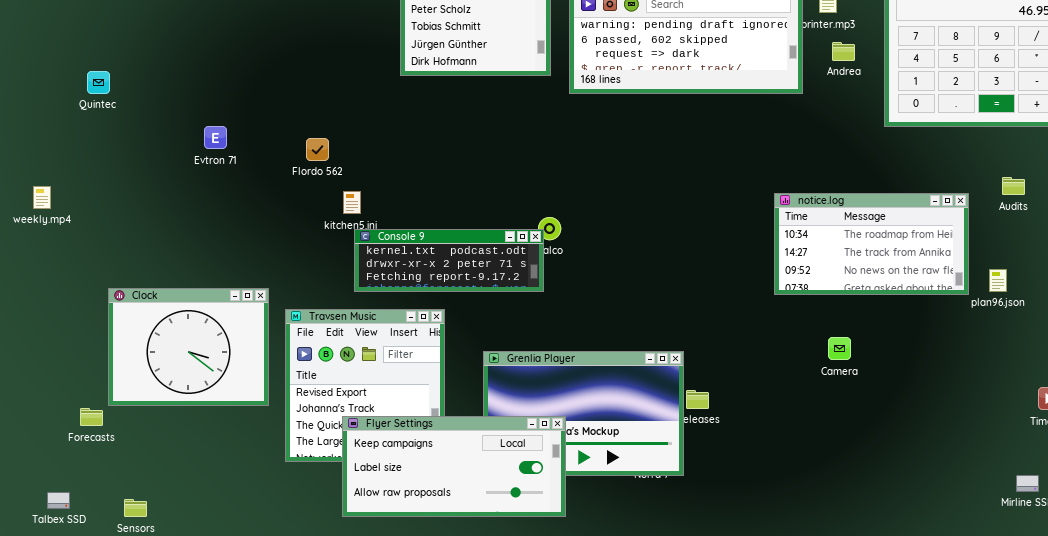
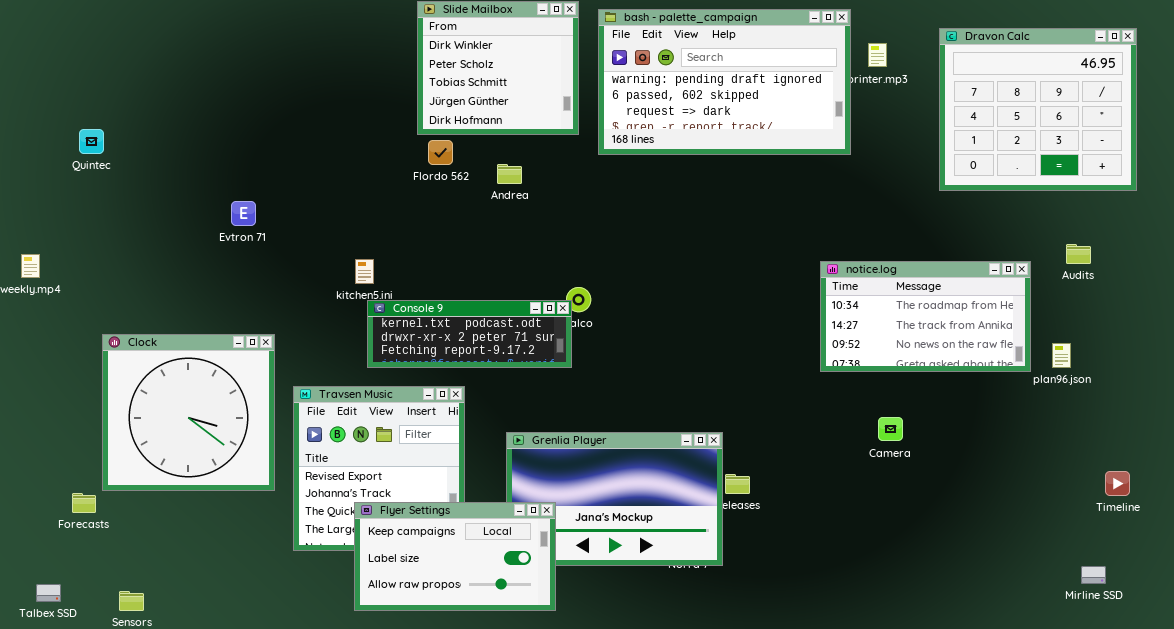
Andrea: [832,42,855,61] -> [497,164,522,184], moved
Evtron 71: [204,126,227,149] -> [231,201,256,226], moved
Flordo 562: [306,138,329,161] -> [428,140,453,165], moved
Clock: [108,288,269,406] -> [102,334,275,491], resized
Flyer Settings: [342,416,566,517] -> [354,502,556,611], resized

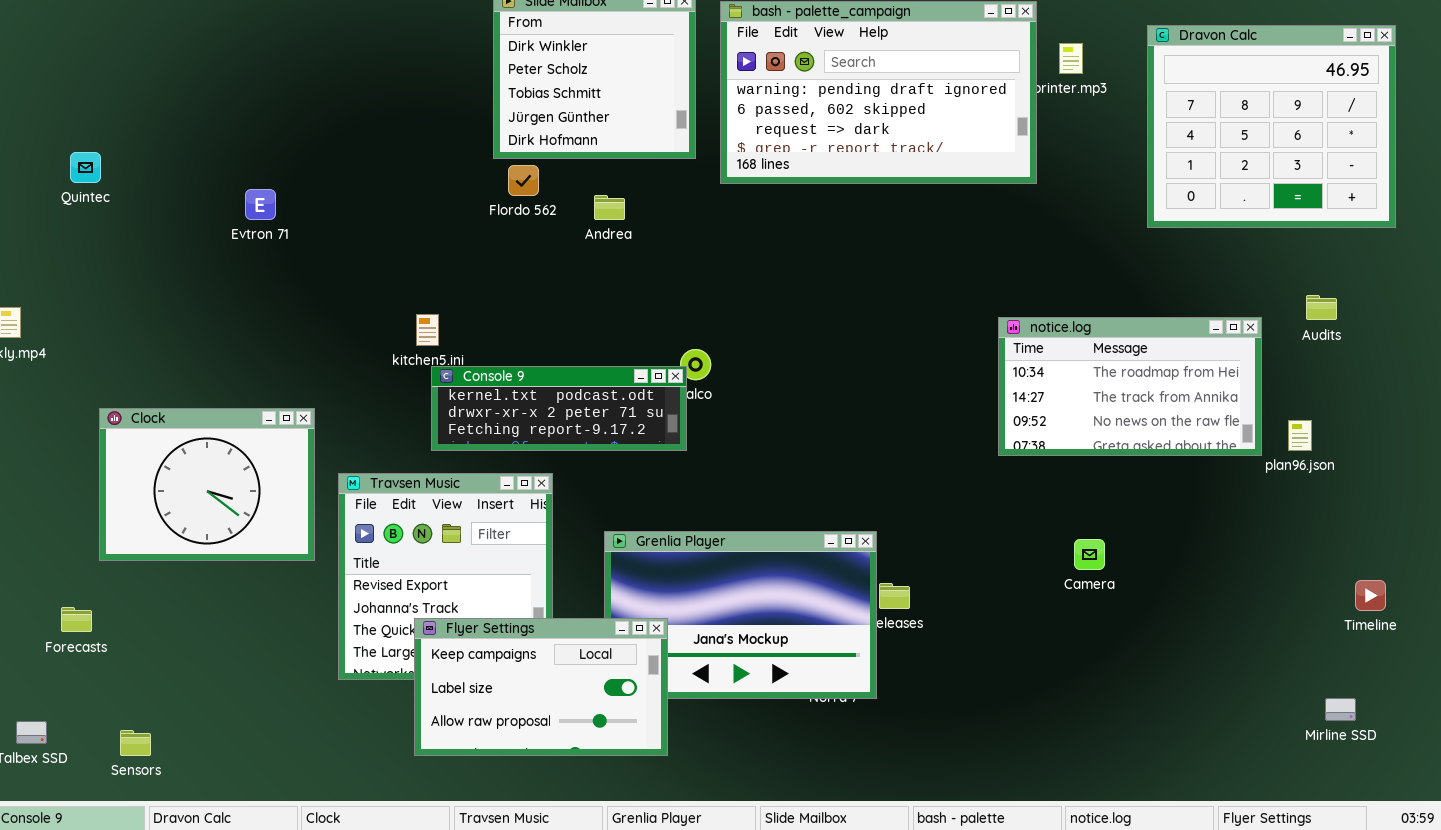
Evtron 71: [231,201,256,226] -> [245,189,276,220], moved
Clock: [102,334,275,491] -> [99,408,315,561], resized
Camera: [878,417,903,441] -> [1074,539,1105,570], moved

